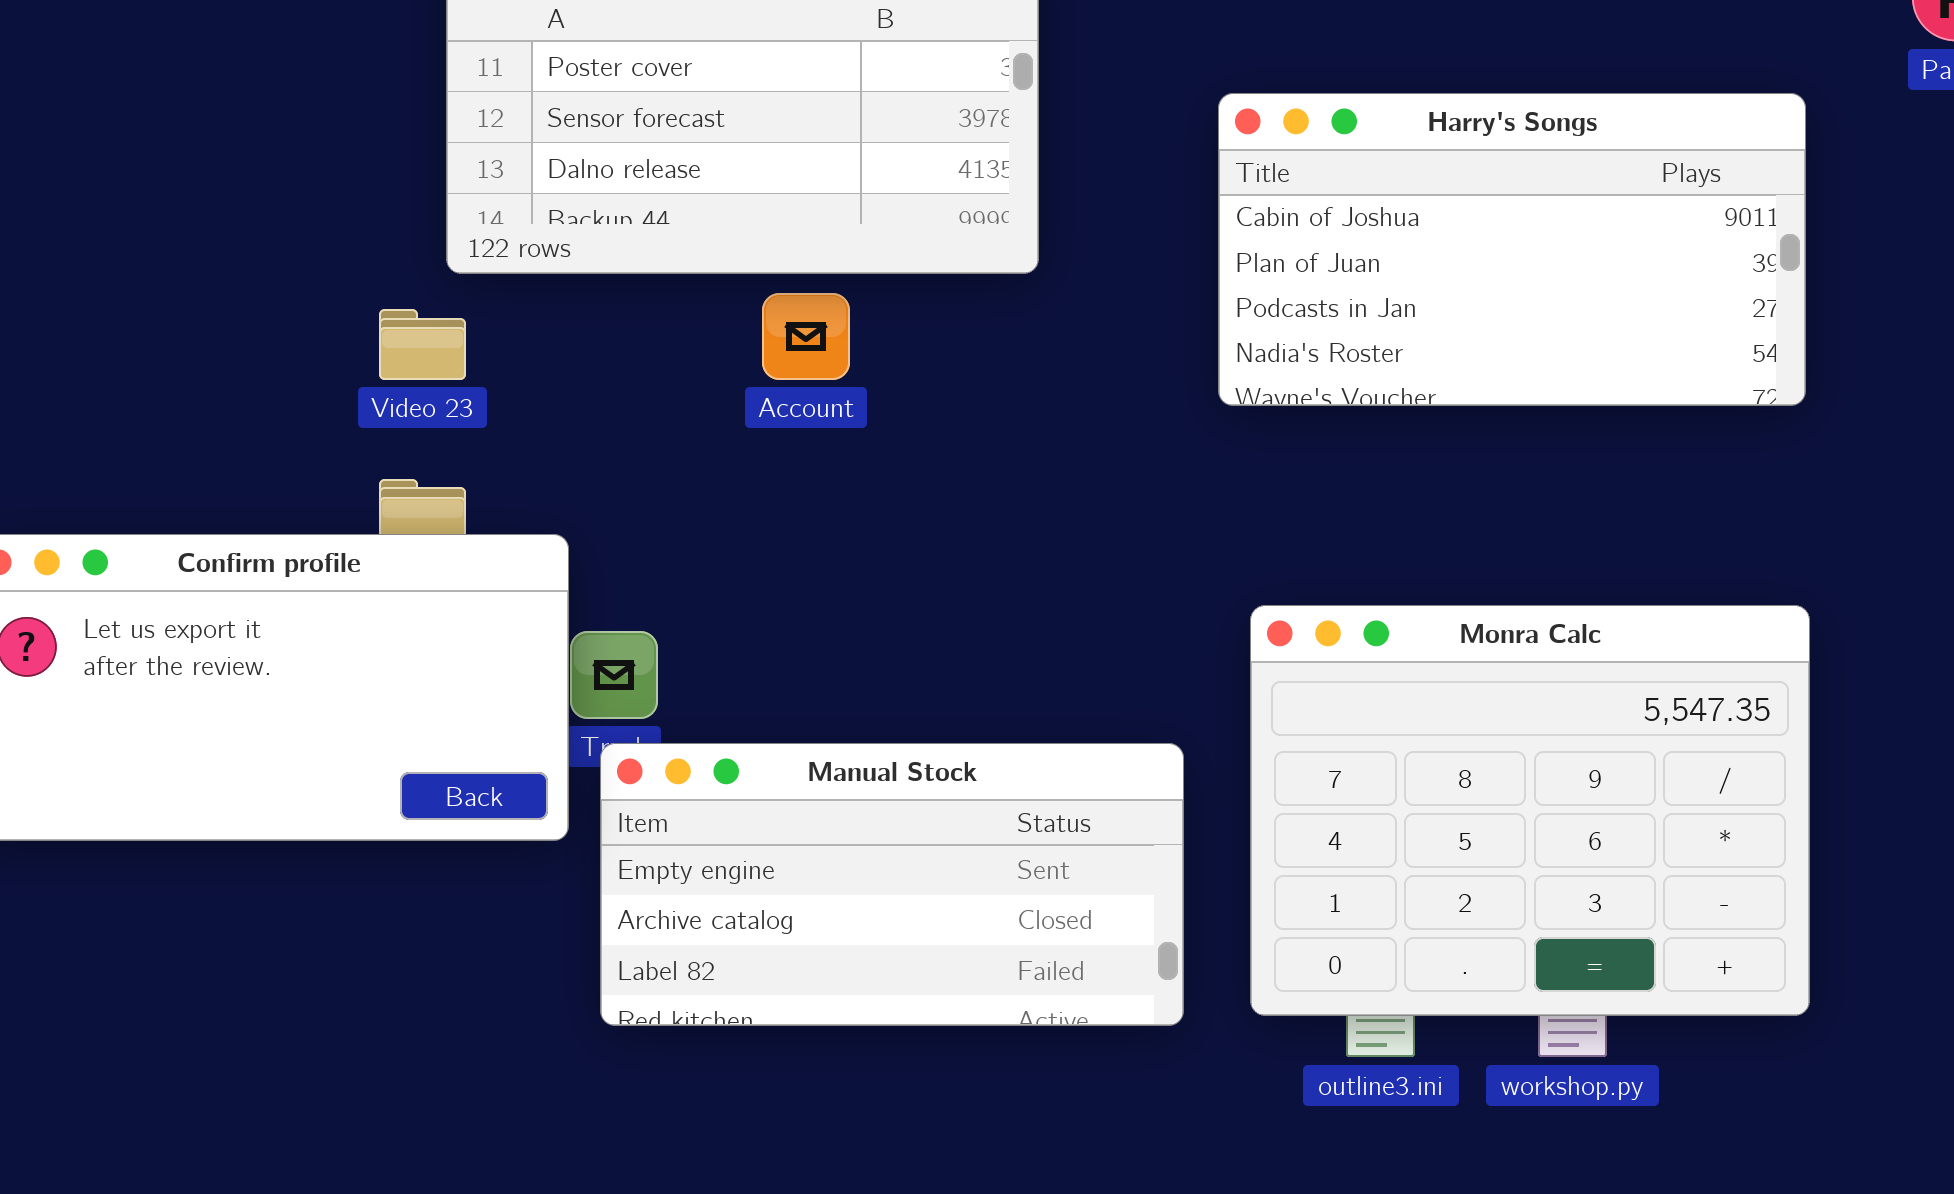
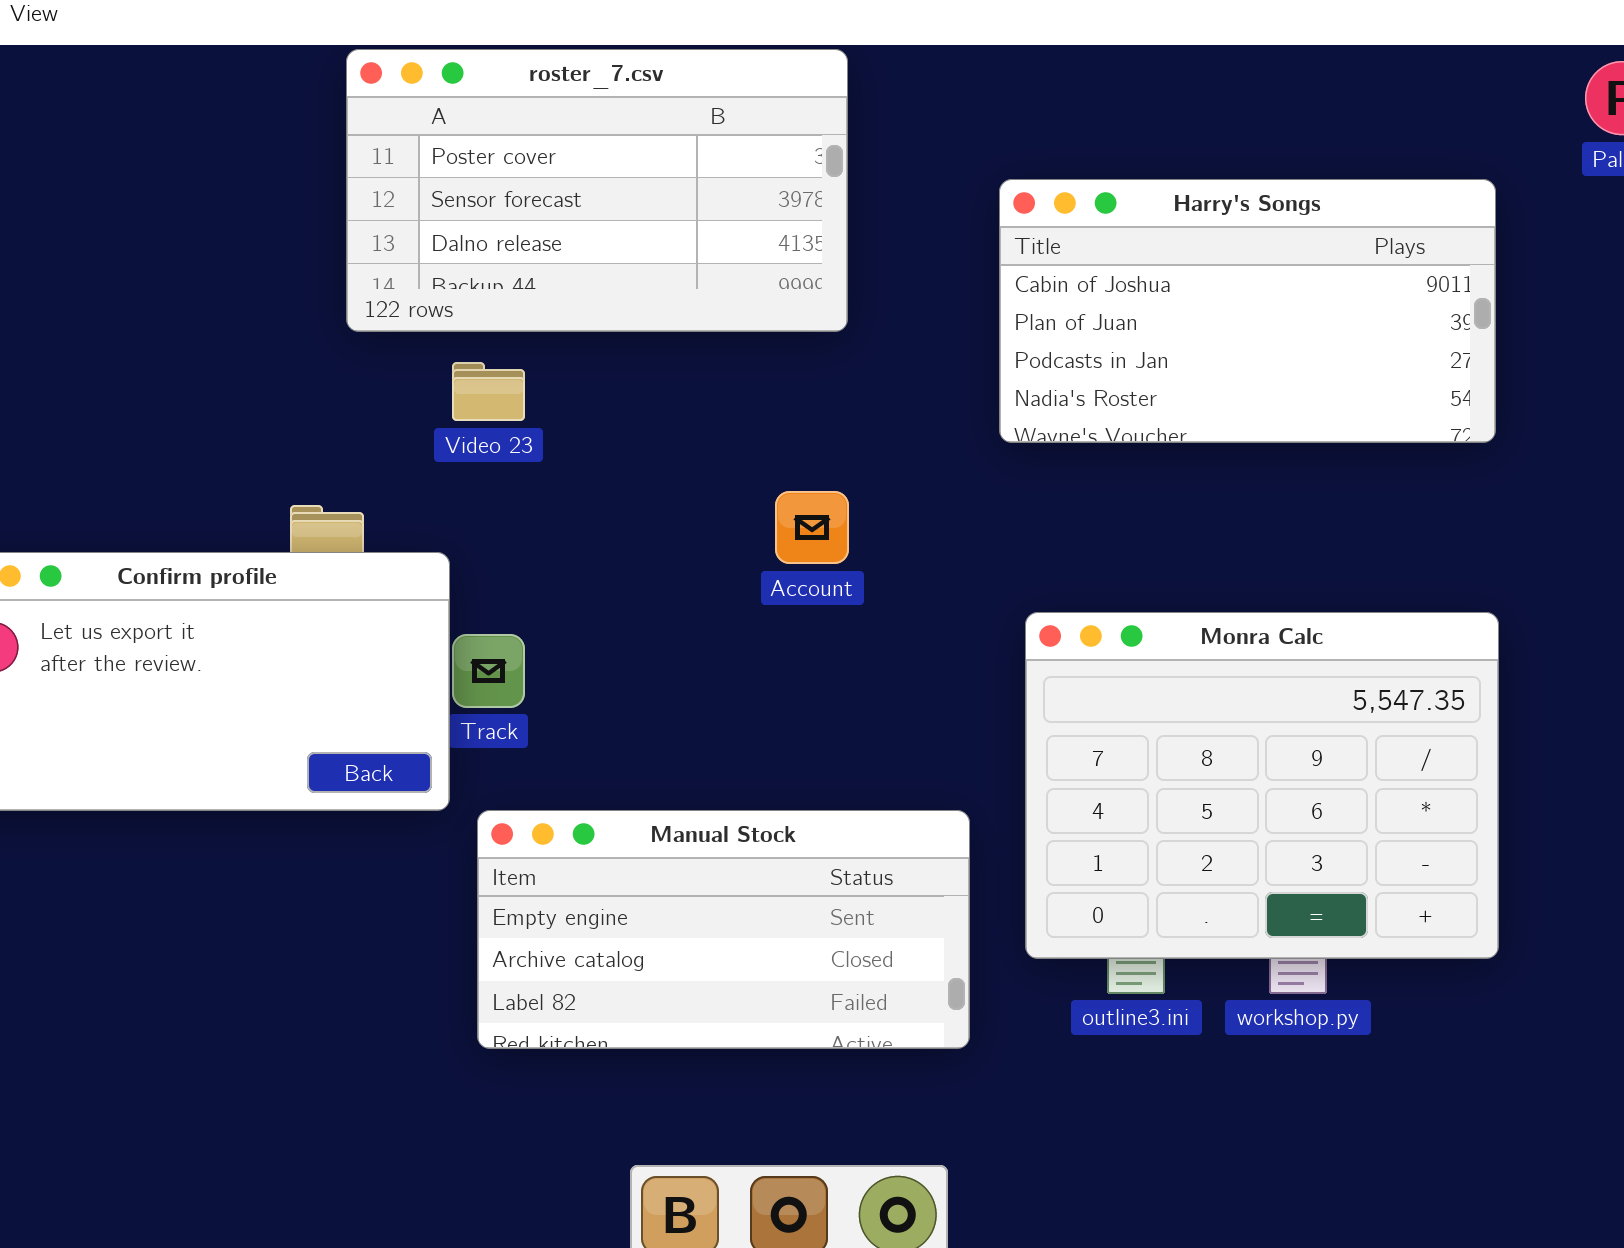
Account: [762,293,850,380] -> [775,491,849,564], moved
Video 23: [379,309,466,380] -> [452,362,525,421], moved
Manual Stock: [600,743,1184,1026] -> [477,810,970,1049], moved

